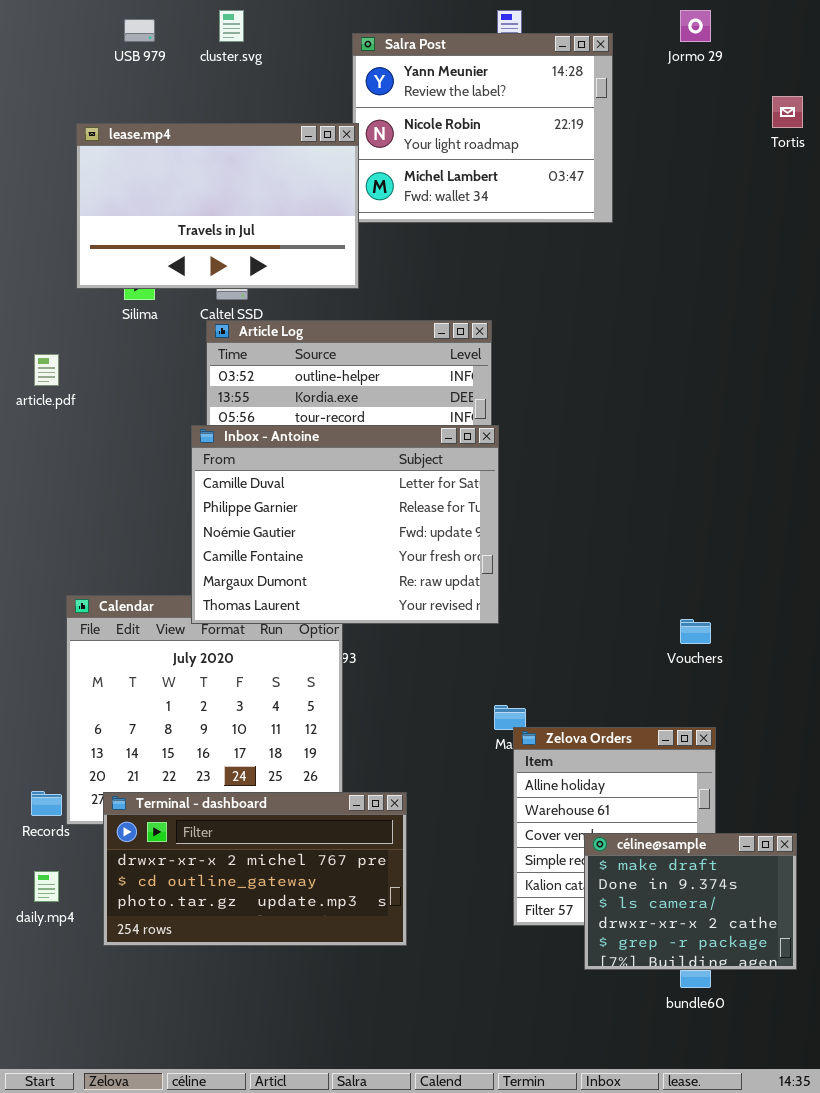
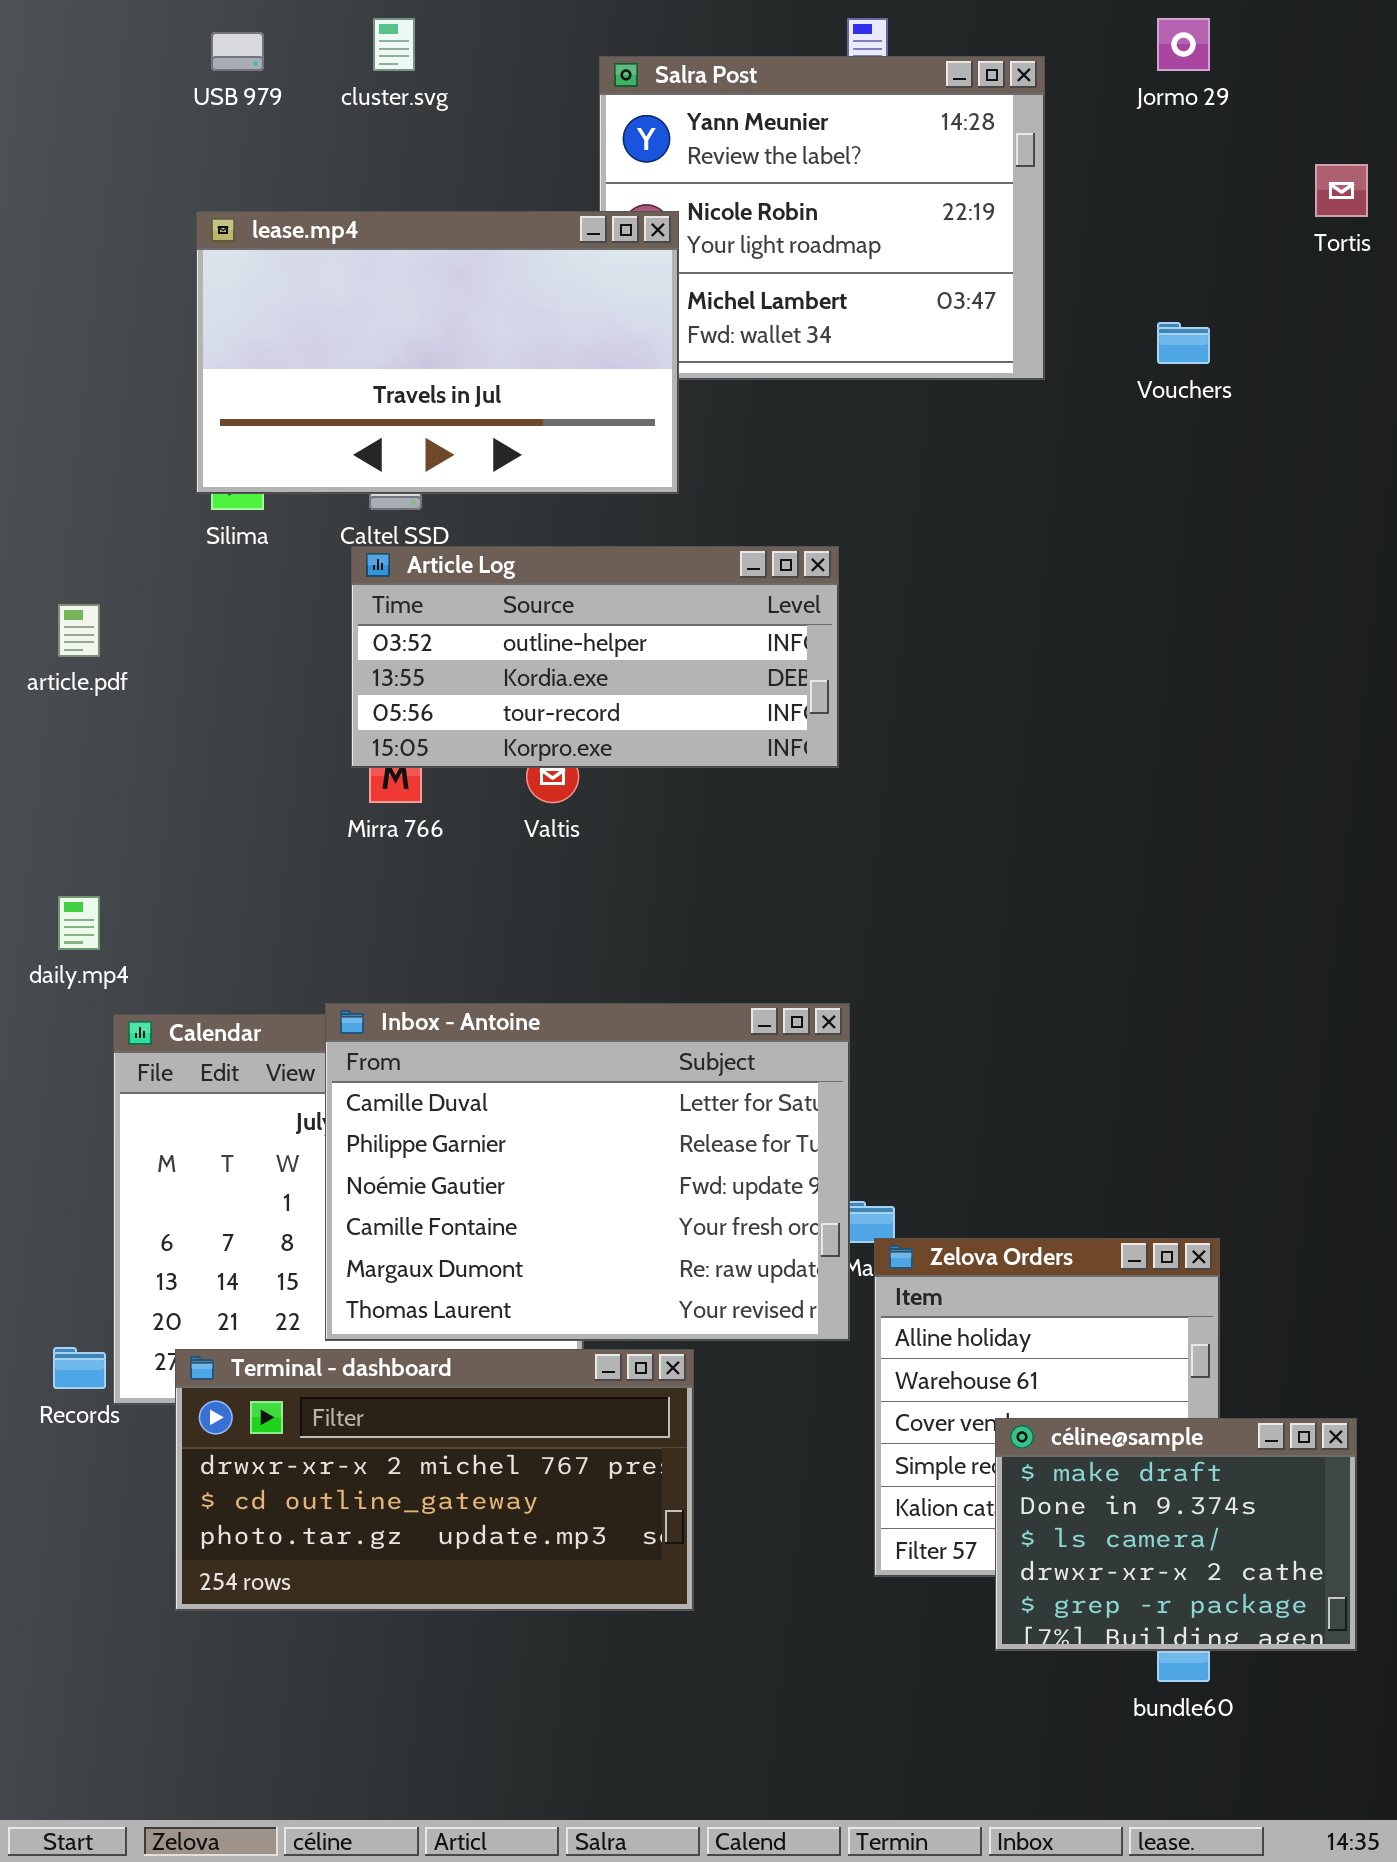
lease.mp4: [76,123,359,289] -> [196,211,679,494], moved
Inbox - Antoine: [191,425,499,624] -> [325,1003,850,1341], moved
Vouchers: [680,619,711,644] -> [1157,322,1210,364], moved
daily.mp4: [34,871,59,902] -> [58,896,100,950], moved

